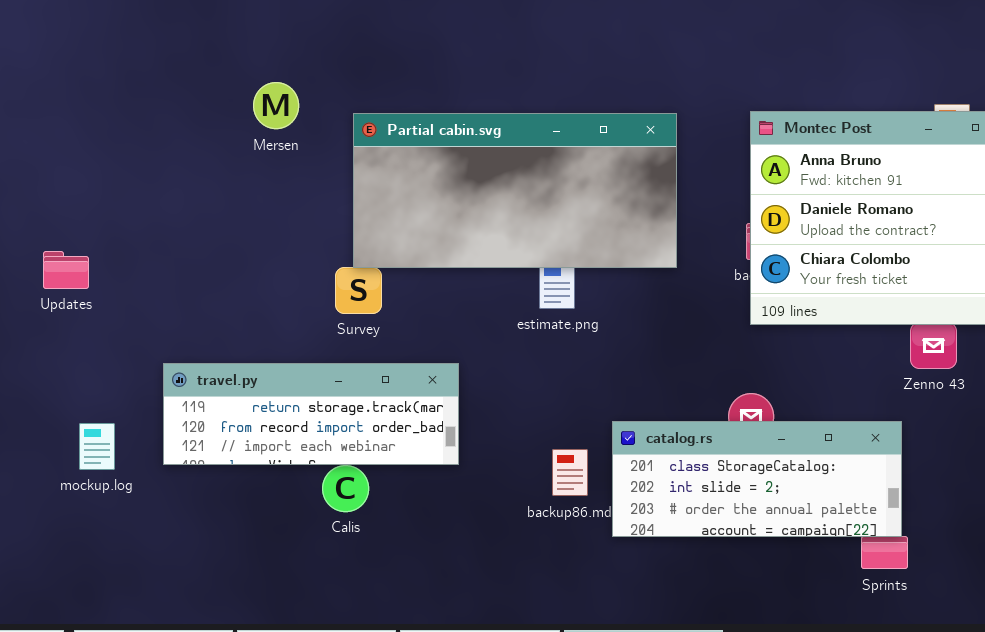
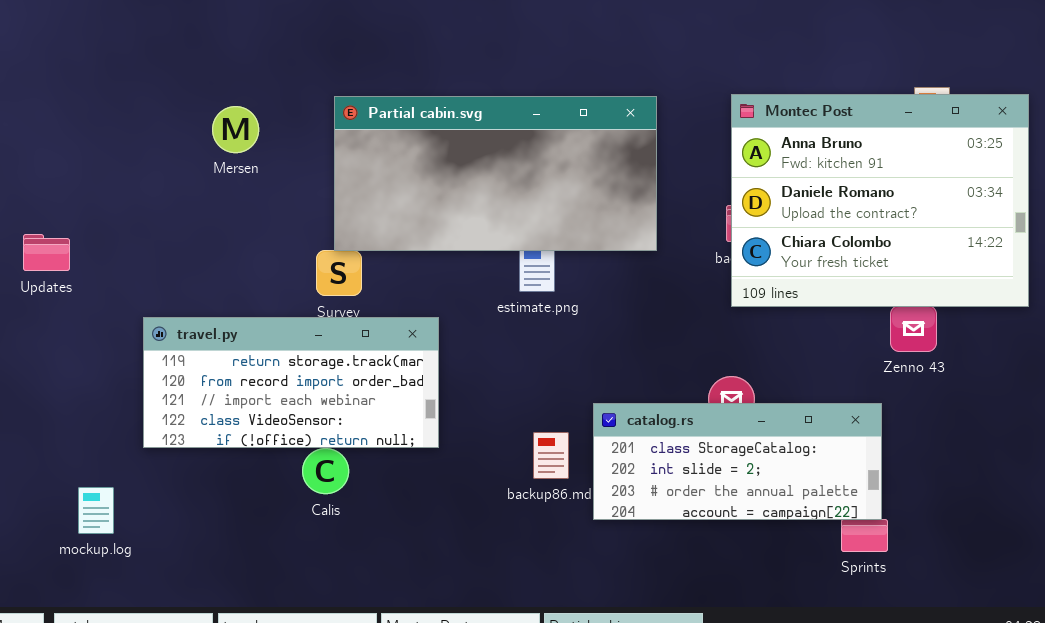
Mersen: [253,82,299,129] -> [212,106,259,153], moved
travel.py: [163,363,459,465] -> [143,317,439,448], resized
mockup.log: [79,423,115,470] -> [78,487,114,534], moved

